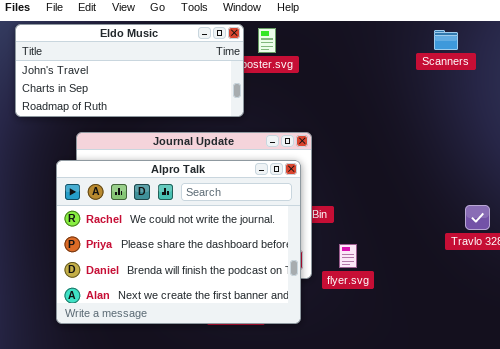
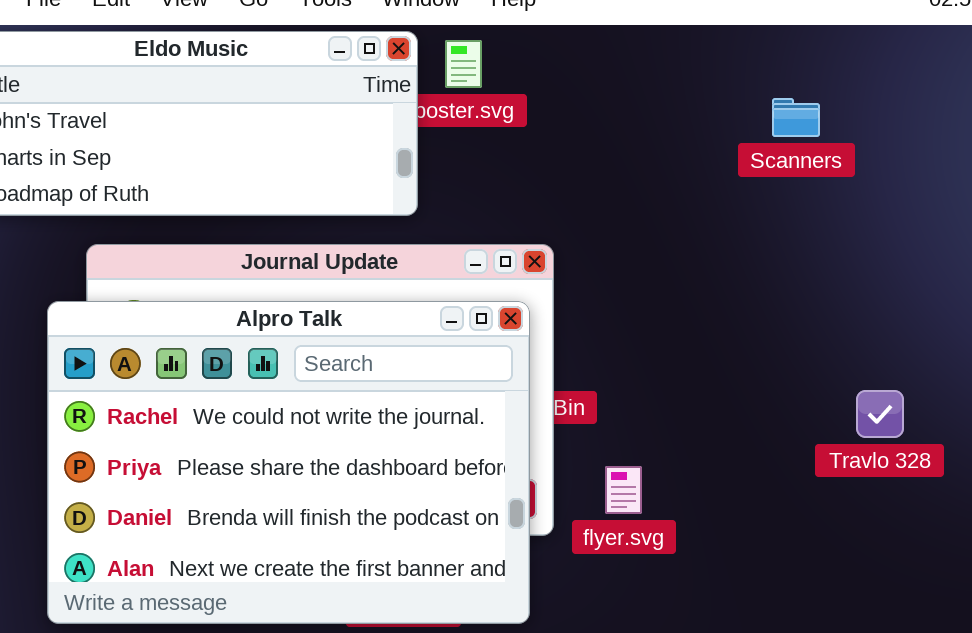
Scanners: [434,30,458,50] -> [772,98,820,137], moved

